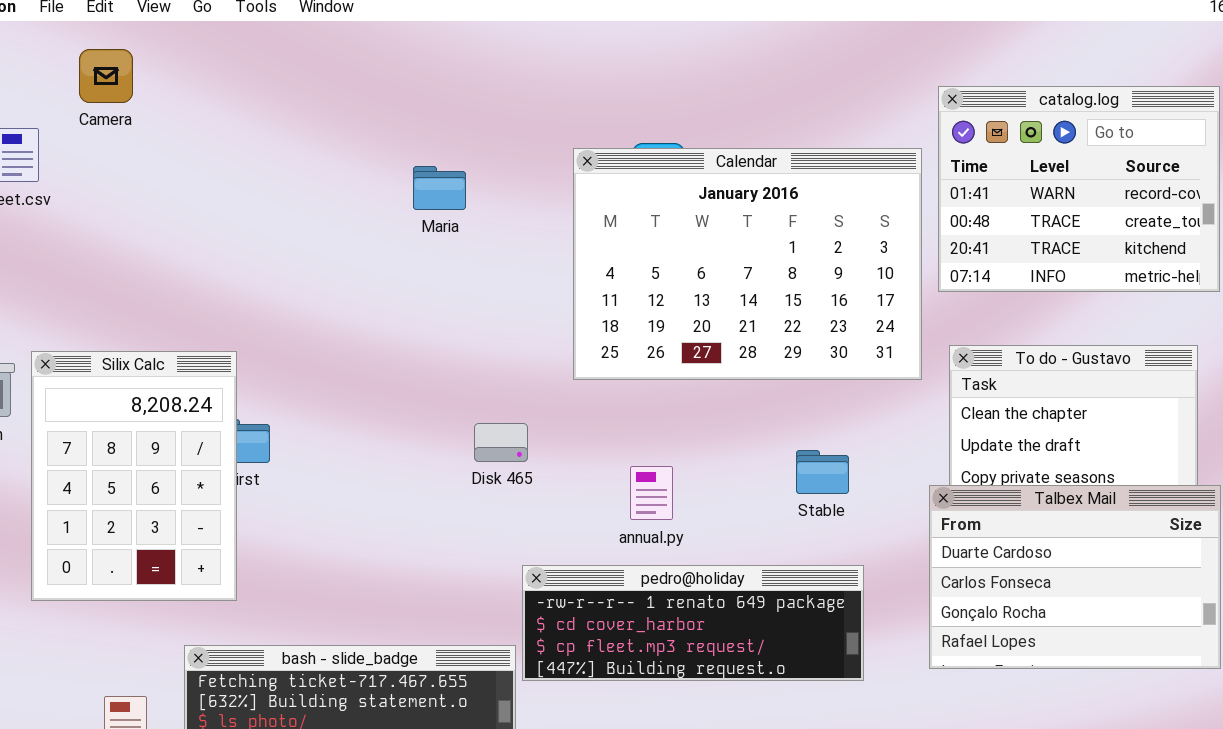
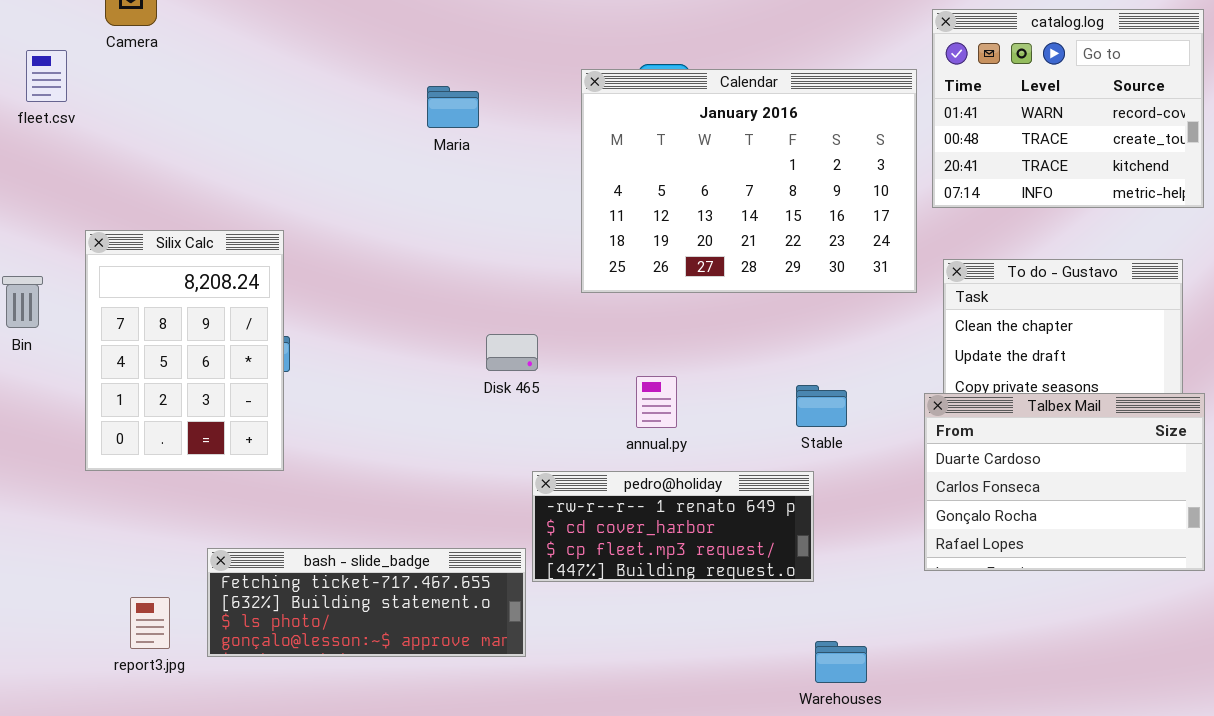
Silix Calc: [31,351,237,601] -> [85,230,284,471], moved
Stable: [796,450,849,494] -> [796,385,847,427], moved
pedro@holiday: [522,565,864,681] -> [532,471,814,582], resized

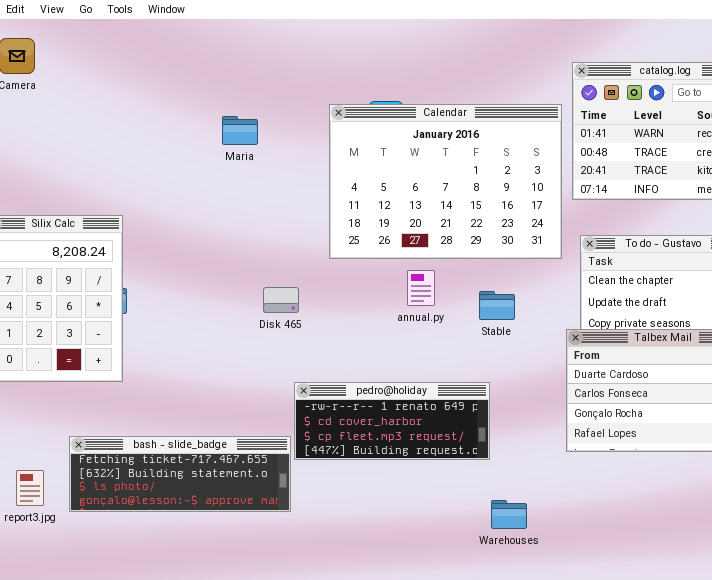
annual.py: [636,376,677,428] -> [407,270,435,306], moved
Stable: [796,385,847,427] -> [479,291,515,320], moved

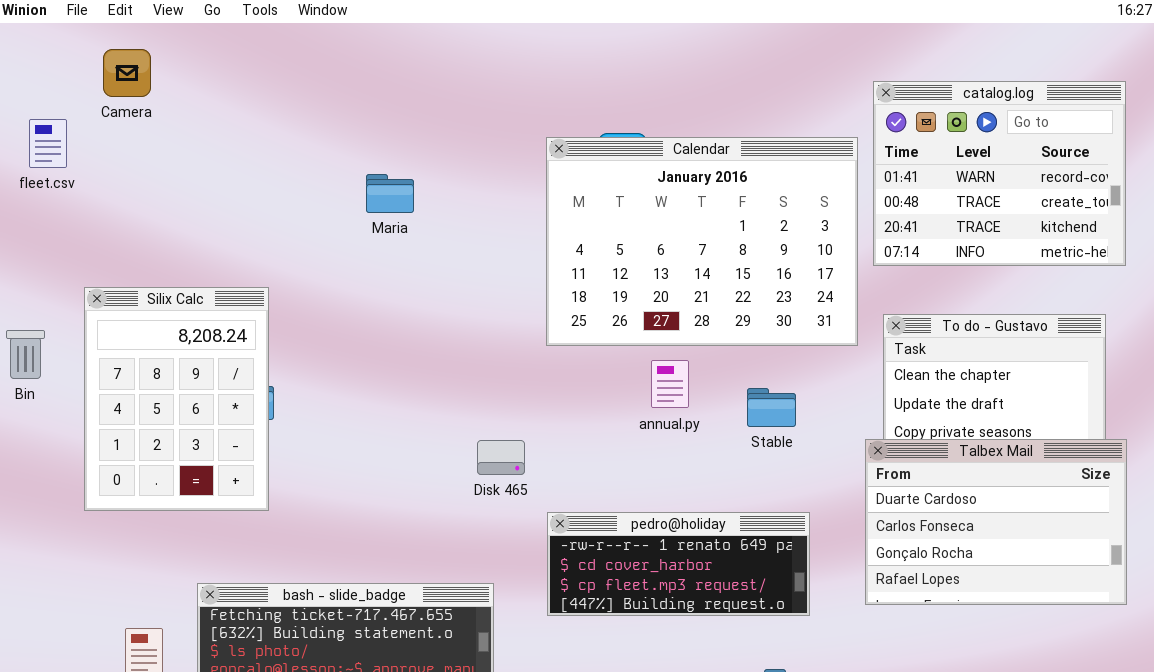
Maria: [222,116,258,145] -> [366,174,414,213], moved
Disk 465: [263,287,299,313] -> [477,440,525,475], moved
pedro@holiday: [294,382,490,460] -> [547,512,810,616], moved

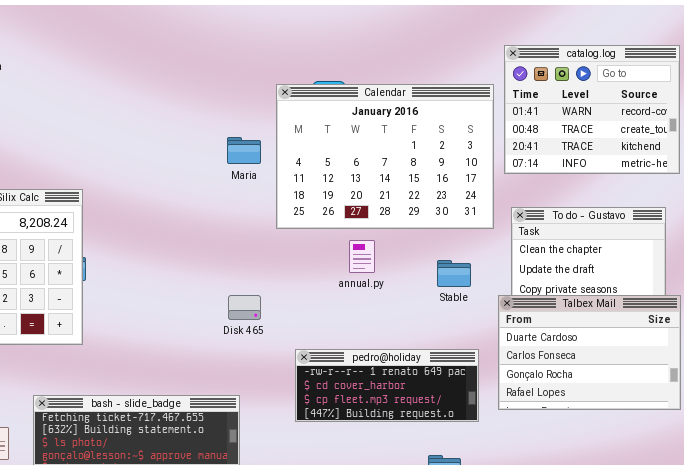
Maria: [366,174,414,213] -> [227,137,261,164], moved
Stable: [747,388,796,427] -> [437,260,471,287], moved
pedro@holiday: [547,512,810,616] -> [295,349,479,422], moved

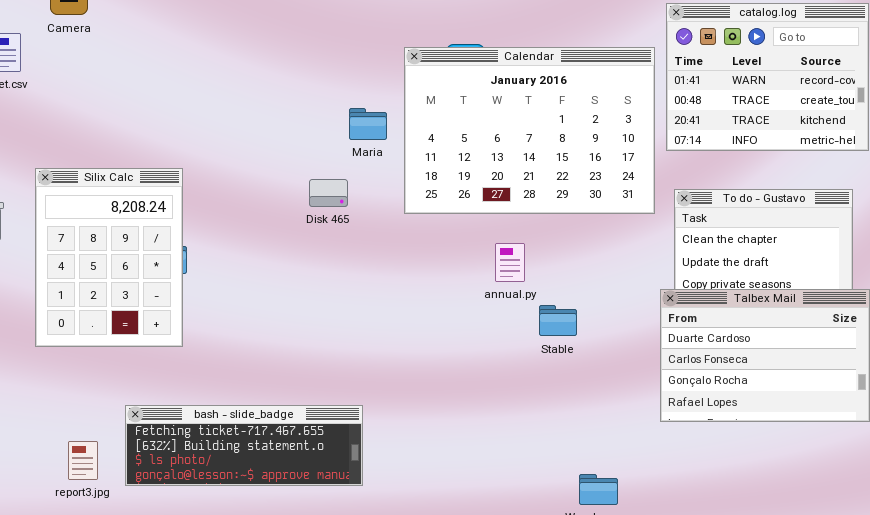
annual.py: [349,240,375,273] -> [495,243,525,282], moved
Stable: [437,260,471,287] -> [539,305,577,336], moved
Disk 465: [228,295,261,320] -> [309,179,348,207], moved
pedro@holiday: [295,349,479,422] -> none, closed

